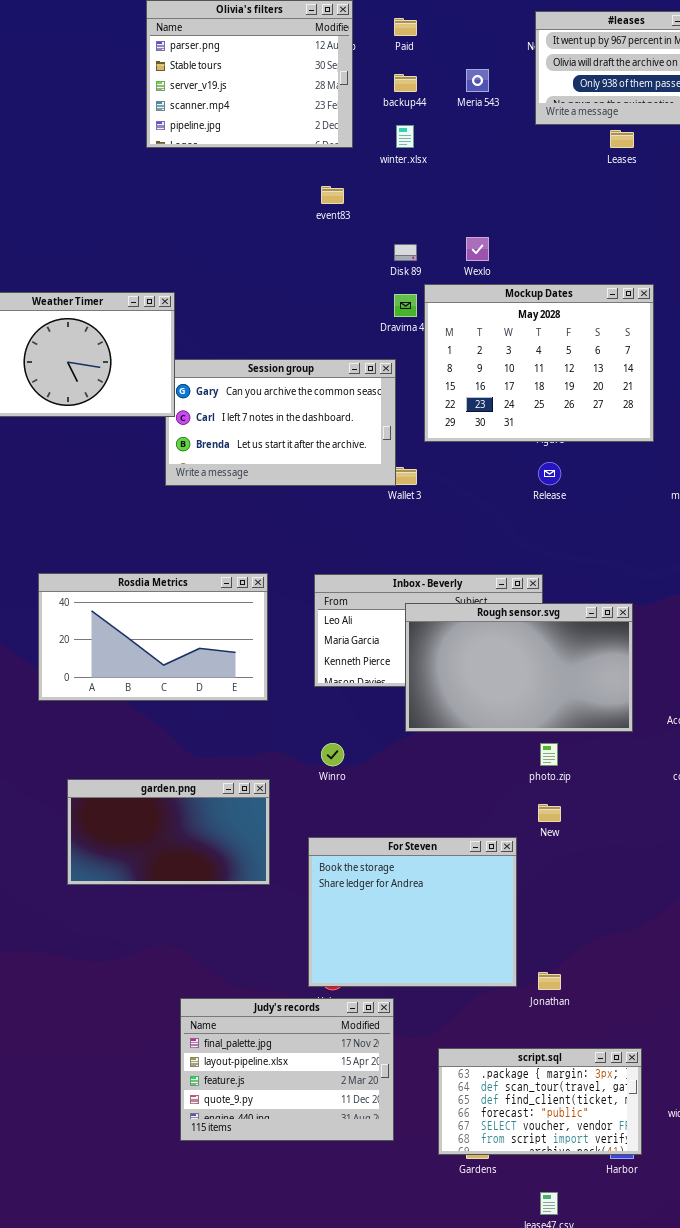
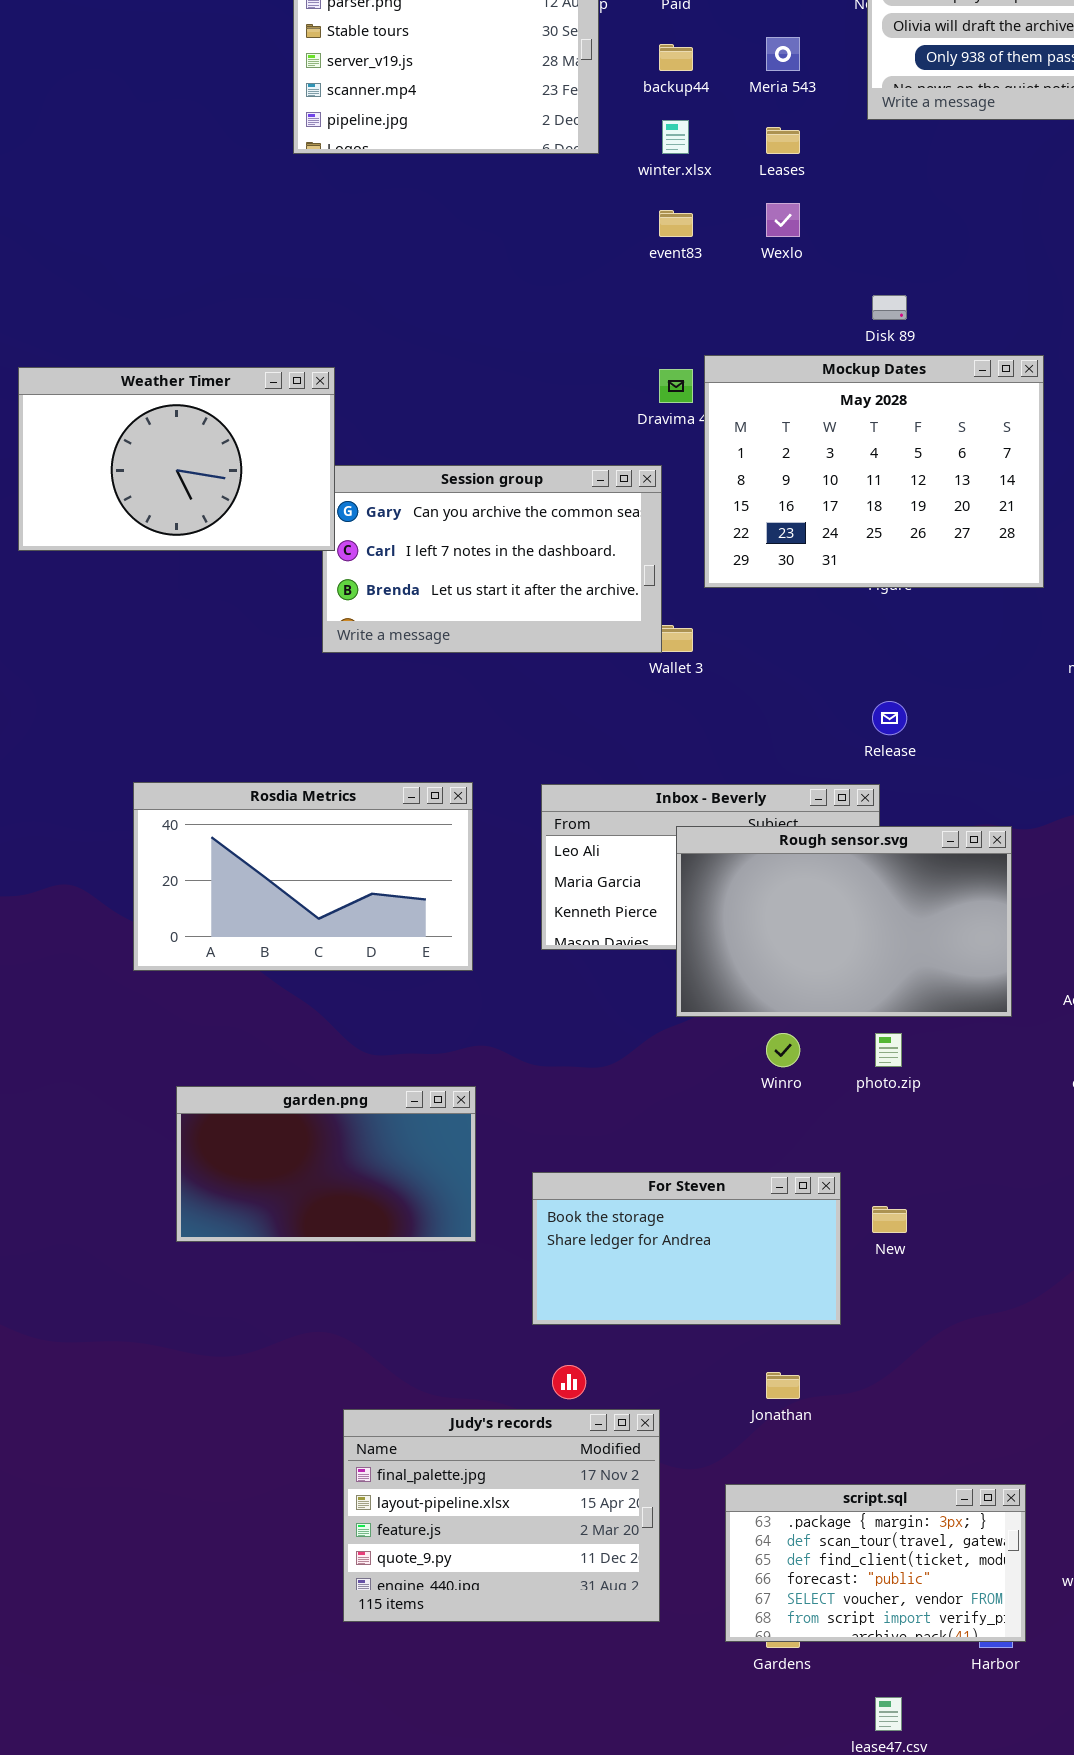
Leases: [610,130,634,148] -> [766,127,800,154], moved
event83: [321,186,344,204] -> [659,210,693,237], moved
Wexlo: [466,237,489,261] -> [766,203,800,237], moved
Disk 89: [394,244,417,261] -> [872,295,907,320], moved
Release: [538,462,561,485] -> [872,701,907,735], moved
Winro: [321,743,344,766] -> [766,1033,800,1067], moved
New: [538,804,561,822] -> [872,1206,907,1233], moved
For Steven: [308,837,517,987] -> [532,1172,841,1325], resized
Jonathan: [538,972,561,990] -> [766,1372,800,1399], moved

